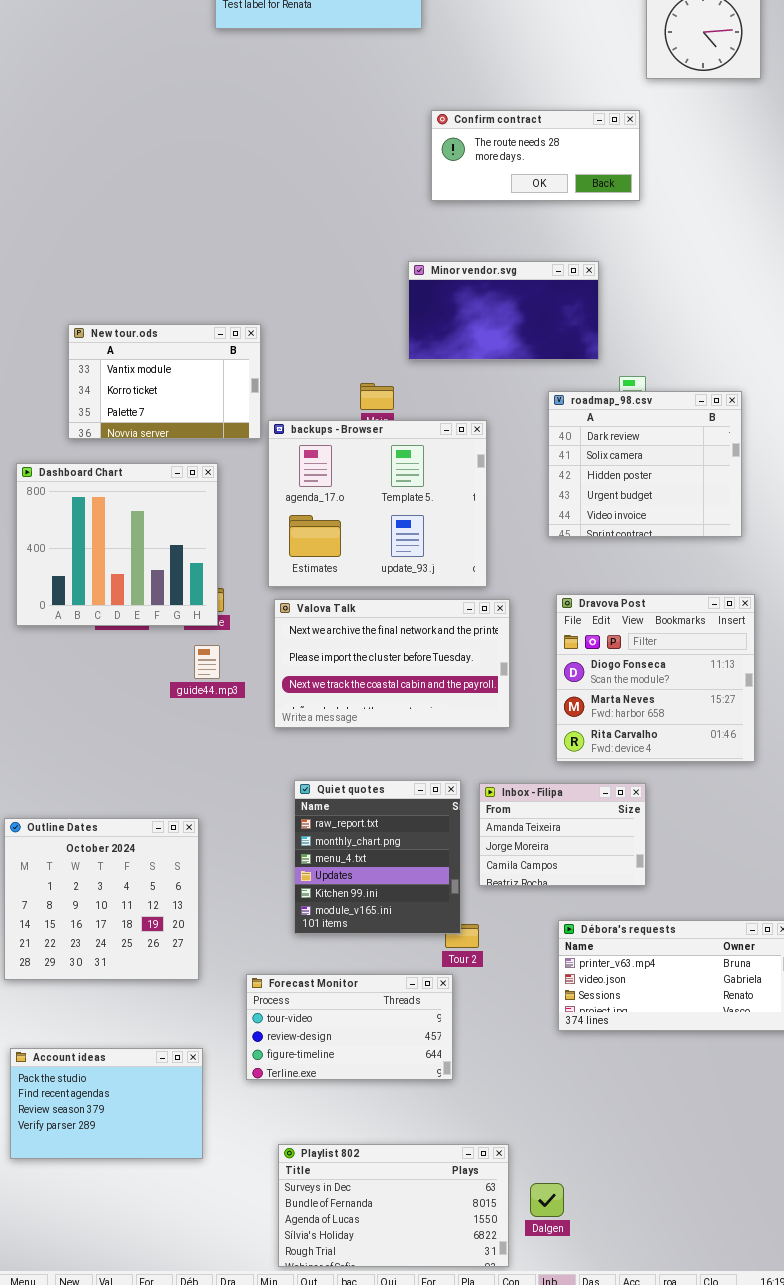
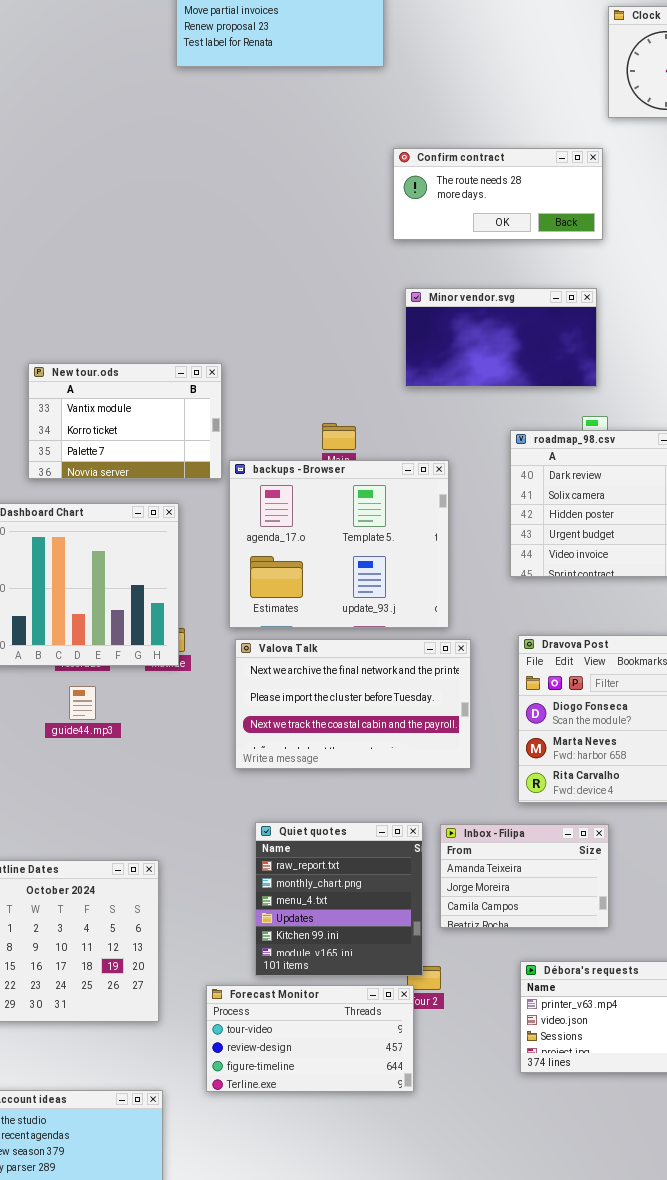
Minor vendor.svg: [408,261,599,360] -> [405,288,597,387], moved
guide44.mp3: [194,645,220,679] -> [69,686,96,720], moved
Forecast Monitor: [246,974,453,1080] -> [206,985,414,1092], moved

